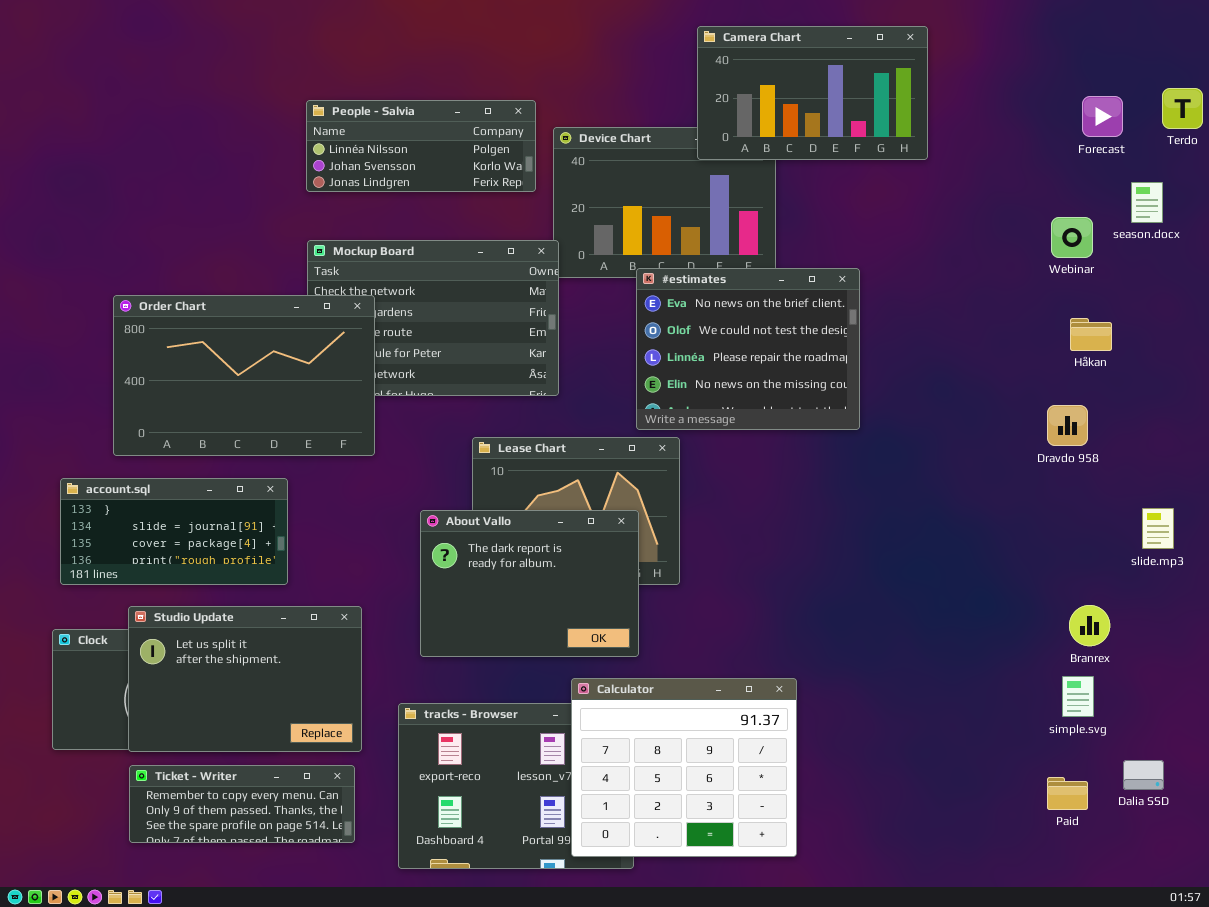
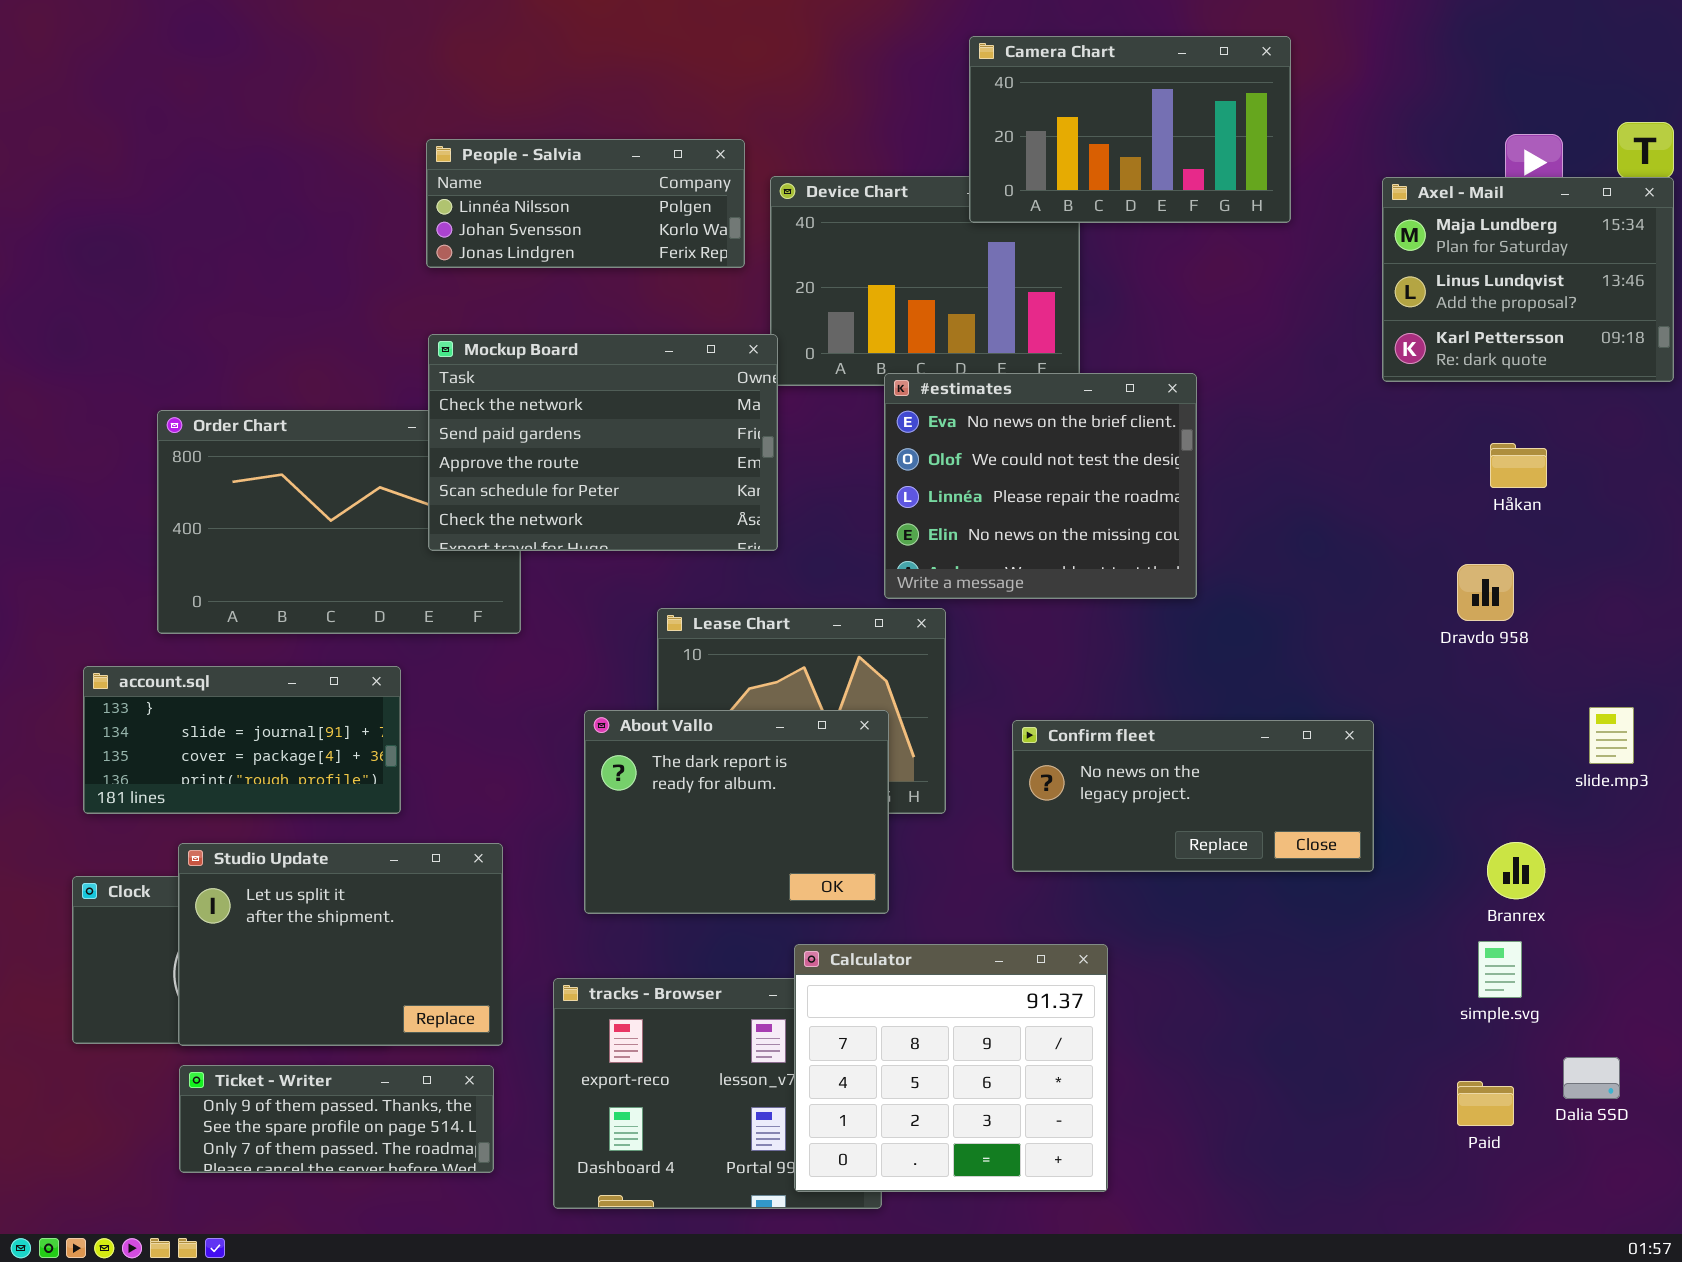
Axel - Mail: none -> [1382,177,1674,382], opened
Mockup Board: [307,240,559,396] -> [428,334,778,551], raised
Confirm fleet: none -> [1012,720,1374,872], opened
Ticket - Writer: [129,765,355,843] -> [179,1065,494,1173], scrolled down 1 row

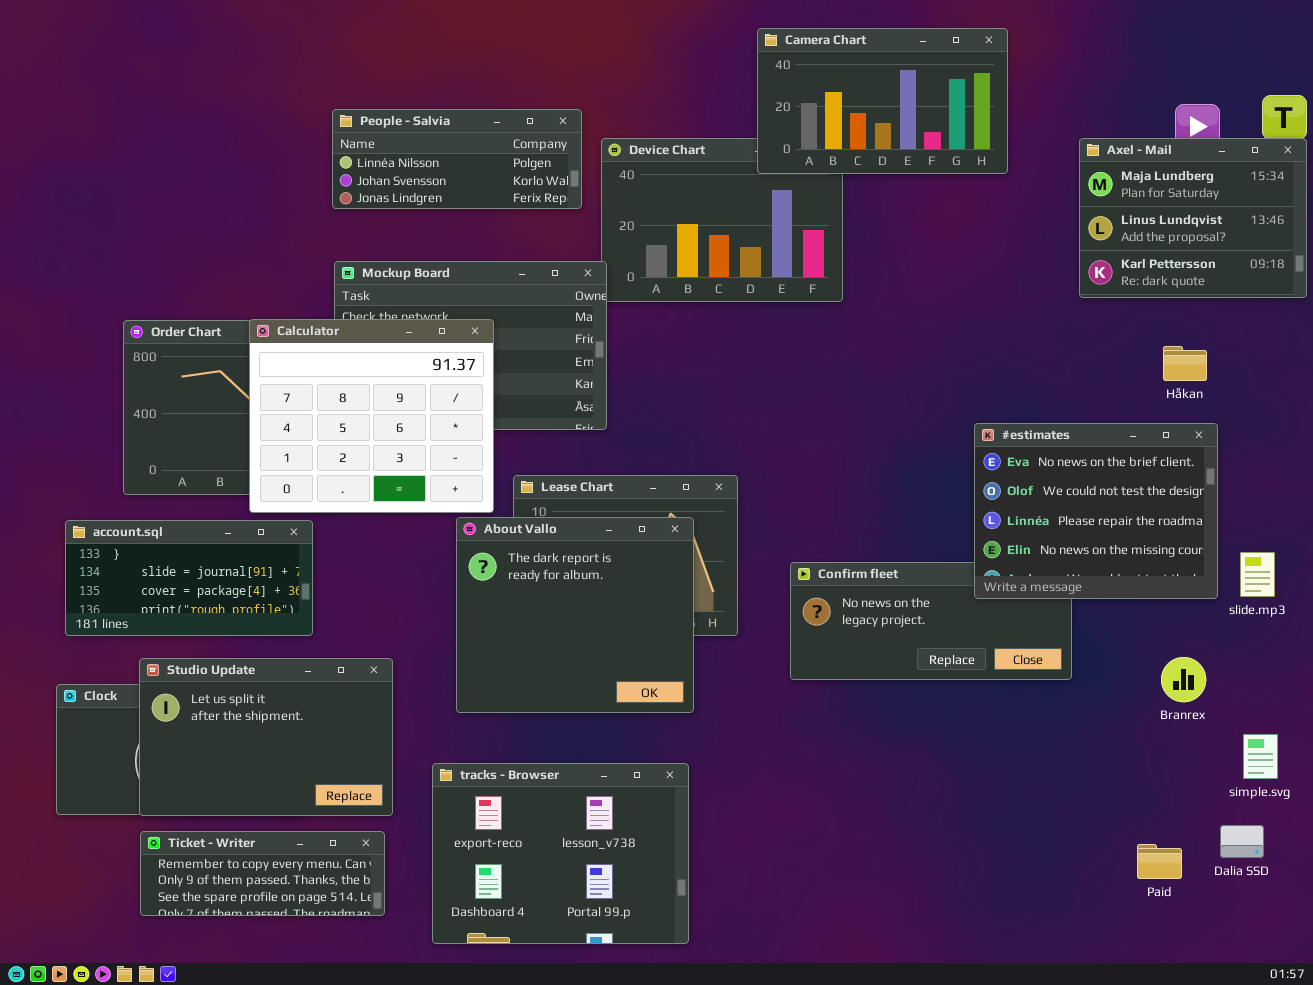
#estimates: [884,373,1197,599] -> [974,423,1218,599], moved
About Vallo: [584,710,889,914] -> [456,517,694,713], resized
simple.svg: [1478,941,1522,998] -> [1243,734,1278,779], moved
Calculator: [794,944,1108,1192] -> [249,319,494,513], moved
Ticket - Writer: [179,1065,494,1173] -> [140,831,385,916], scrolled up 1 row

